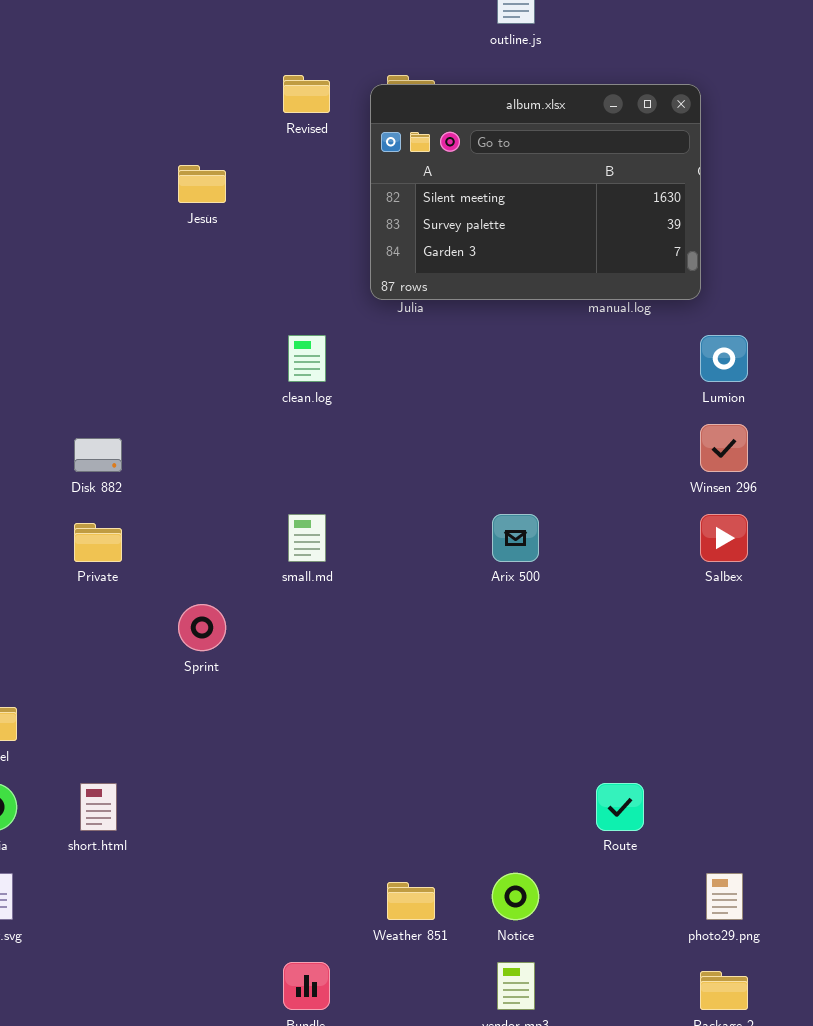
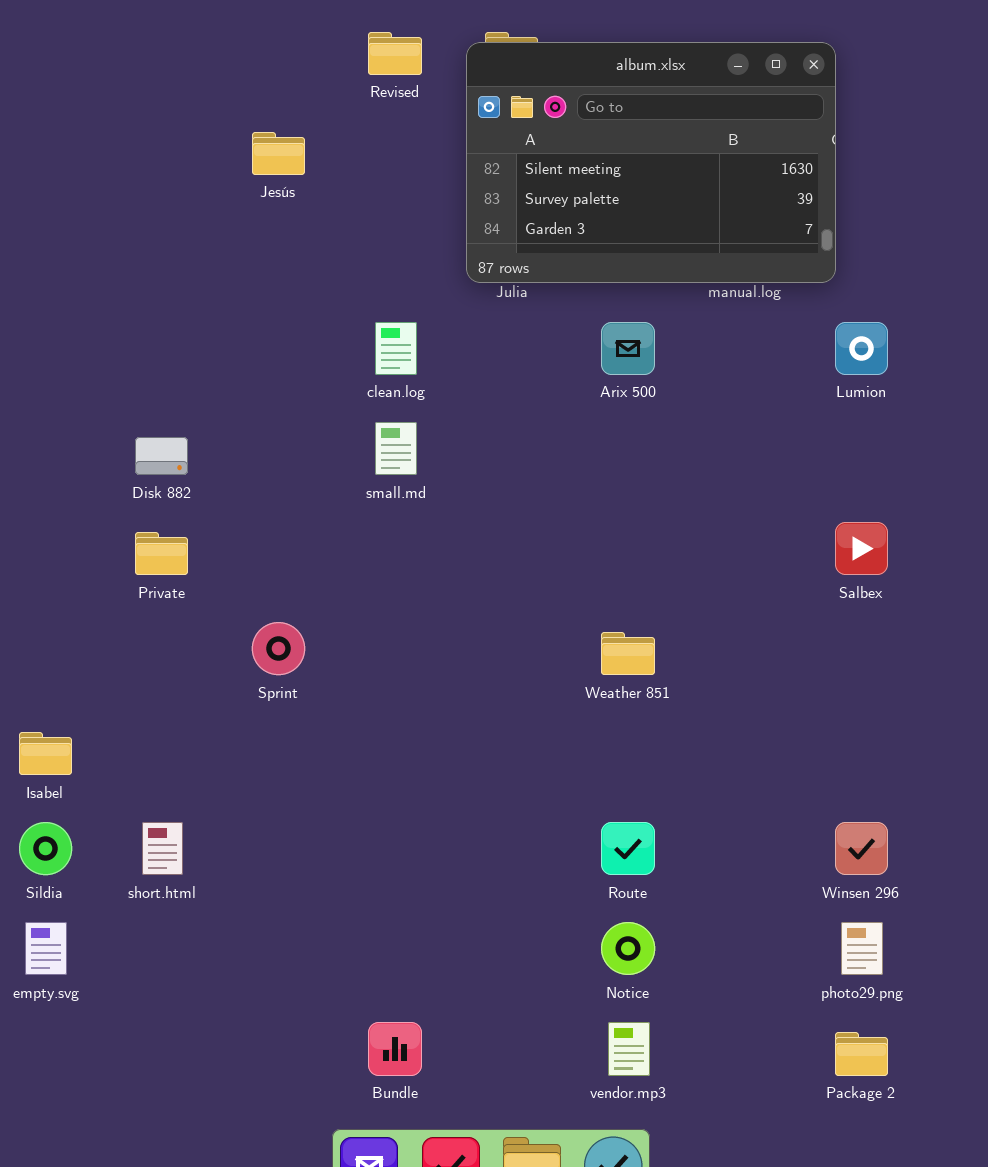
Winsen 296: [700,424,748,472] -> [835,822,888,875], moved
small.md: [288,514,326,562] -> [375,422,417,475], moved
Arix 500: [492,514,539,562] -> [601,322,655,375], moved
Route: [596,783,644,831] -> [601,822,655,875], moved
Weather 851: [387,882,435,920] -> [601,632,655,675], moved

